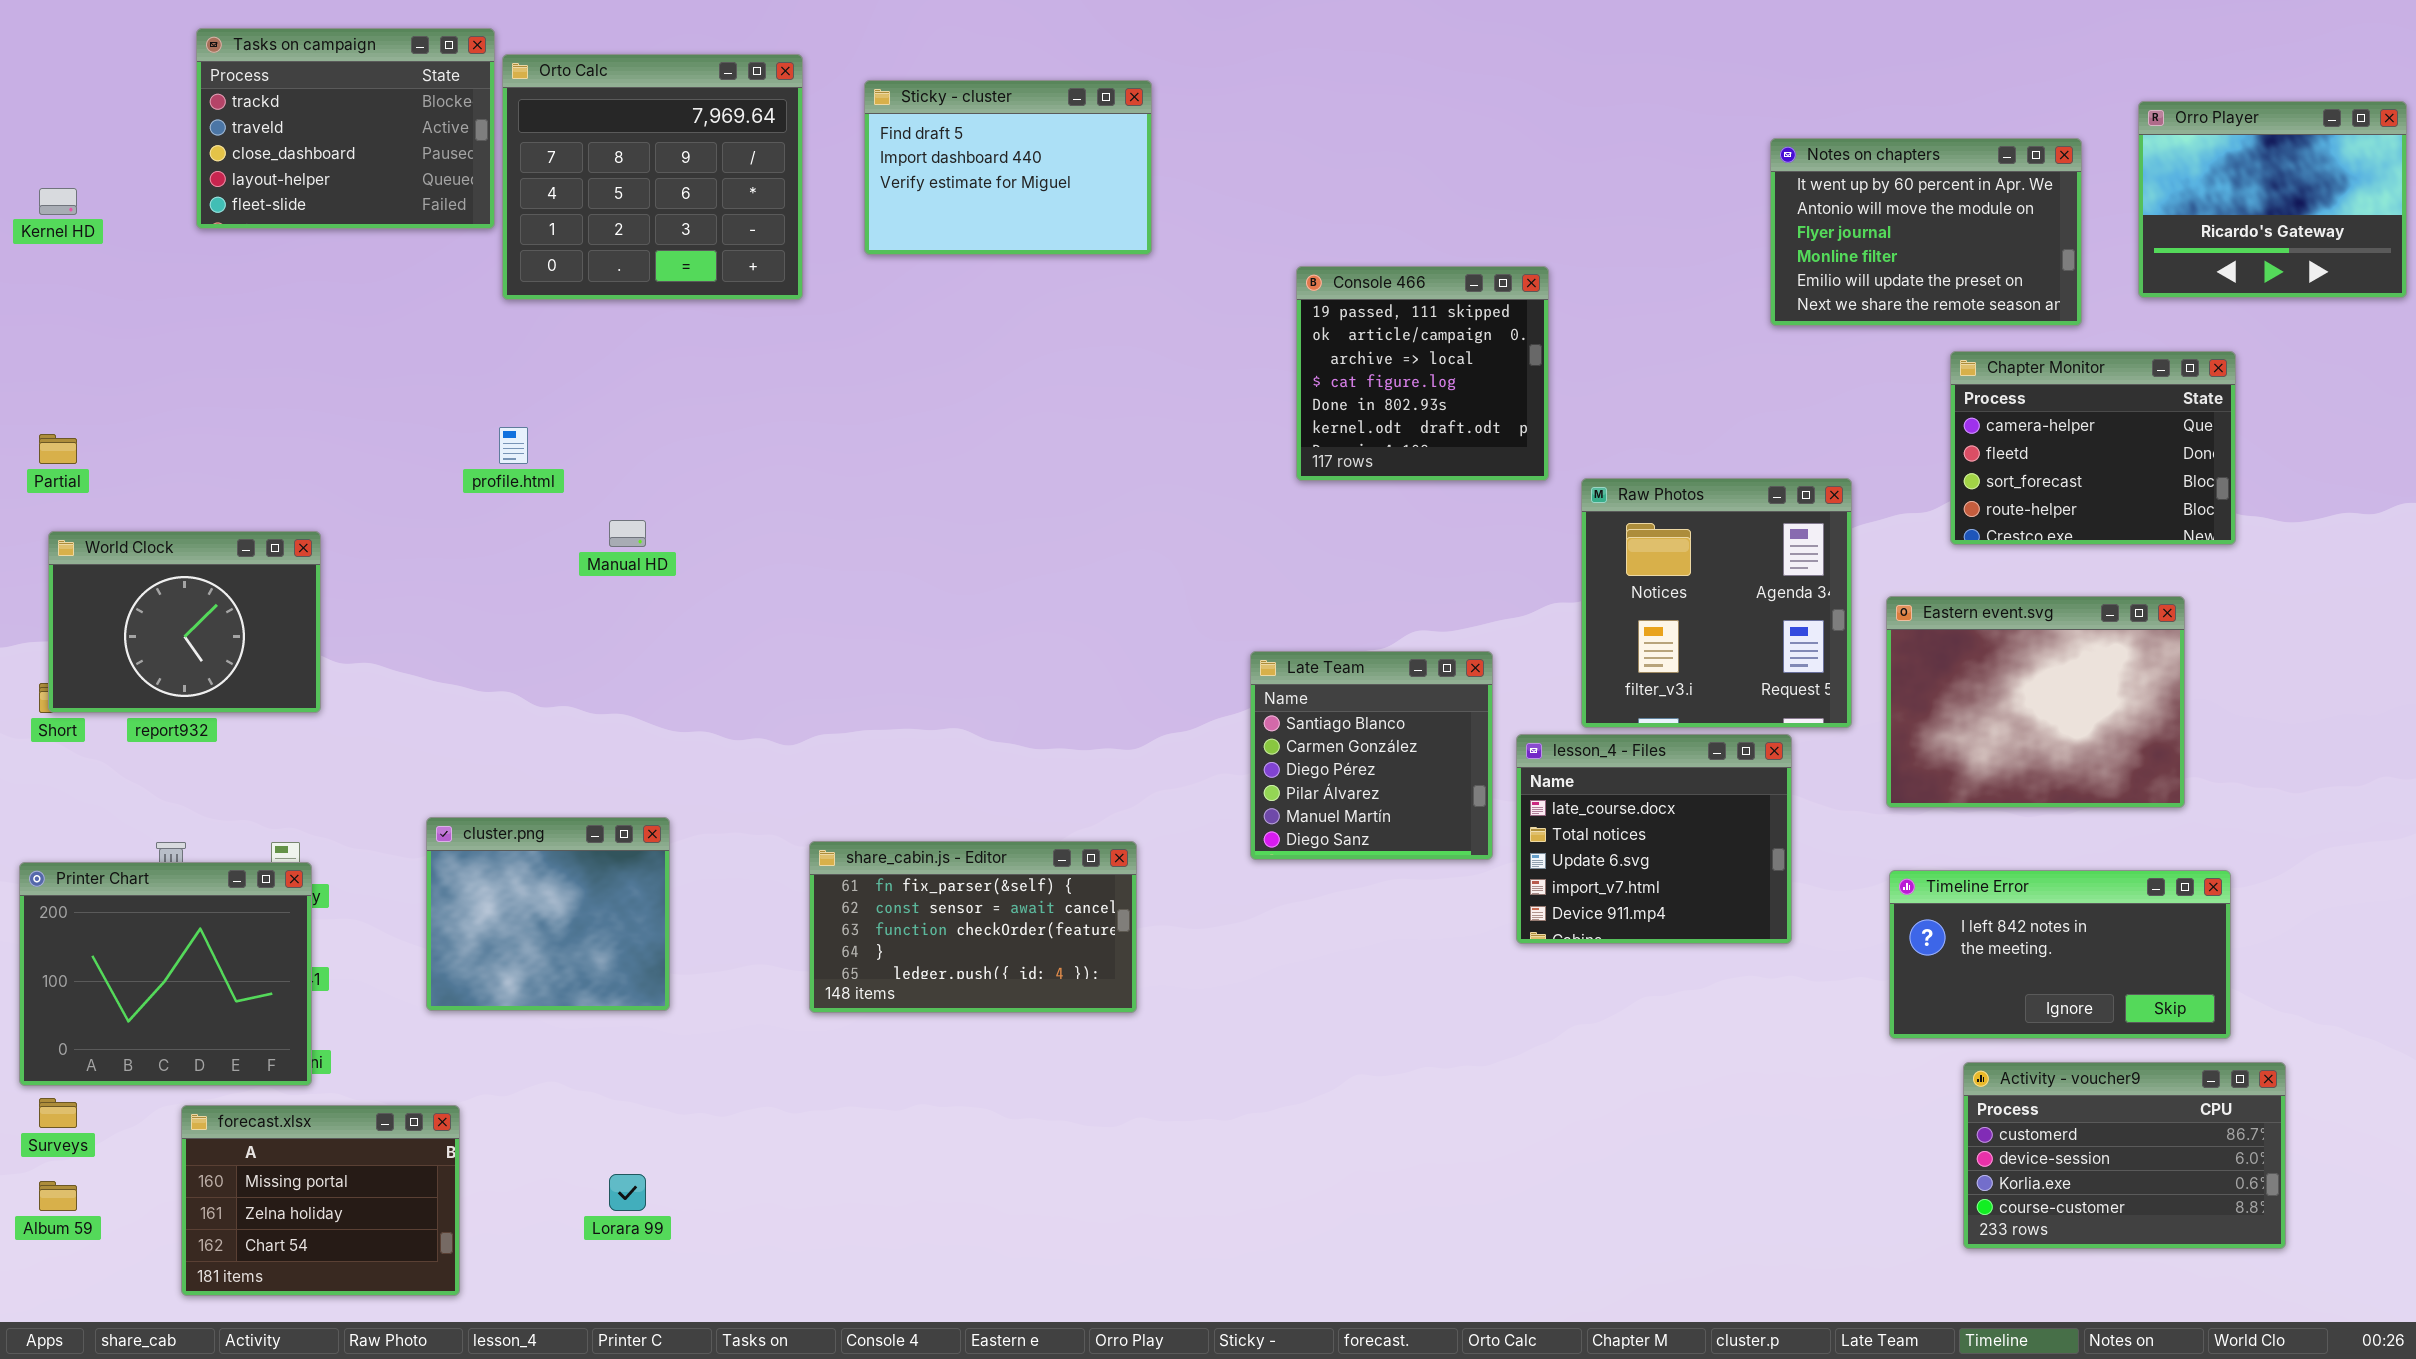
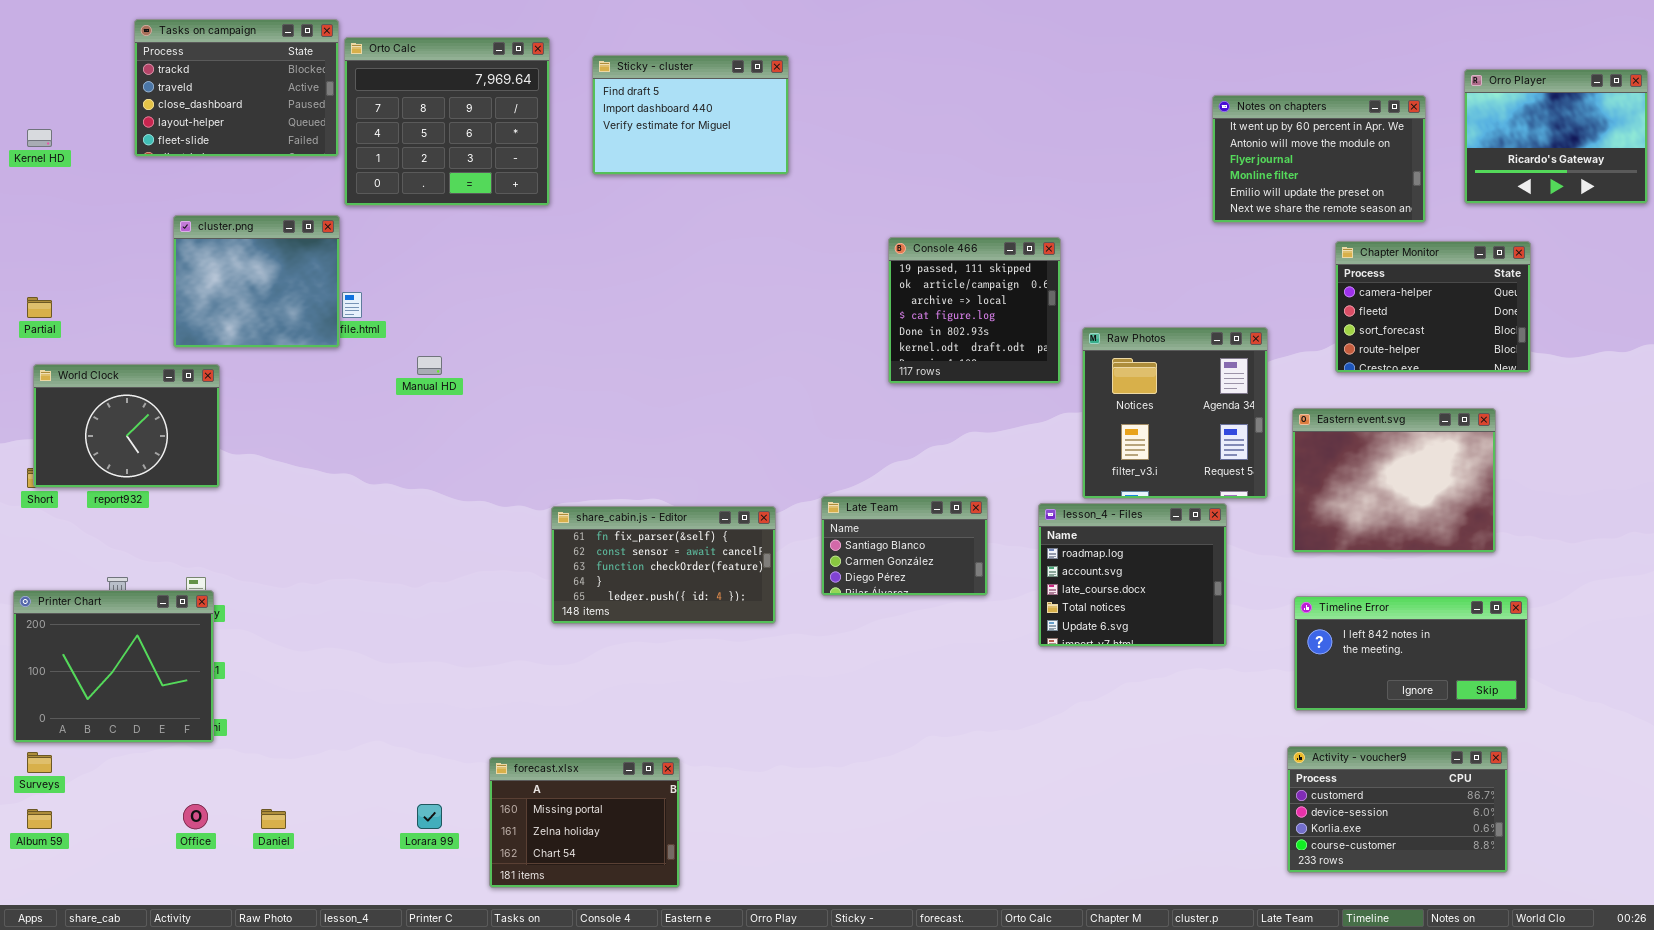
Console 466: [1296,266,1549,481] -> [888,237,1061,384], moved
Late Team: [1250,651,1493,860] -> [821,496,988,596], moved, resized
lesson_4 - Files: [1516,734,1792,944] -> [1038,503,1227,647], scrolled up 2 rows
cluster.png: [426,817,670,1011] -> [173,215,340,348], moved
share_cabin.js - Editor: [809,841,1137,1013] -> [551,506,776,624], moved
Activity - voucher9: [1963,1062,2286,1249] -> [1287,746,1508,873], moved
forecast.xlsx: [181,1105,460,1296] -> [489,757,680,888], moved

